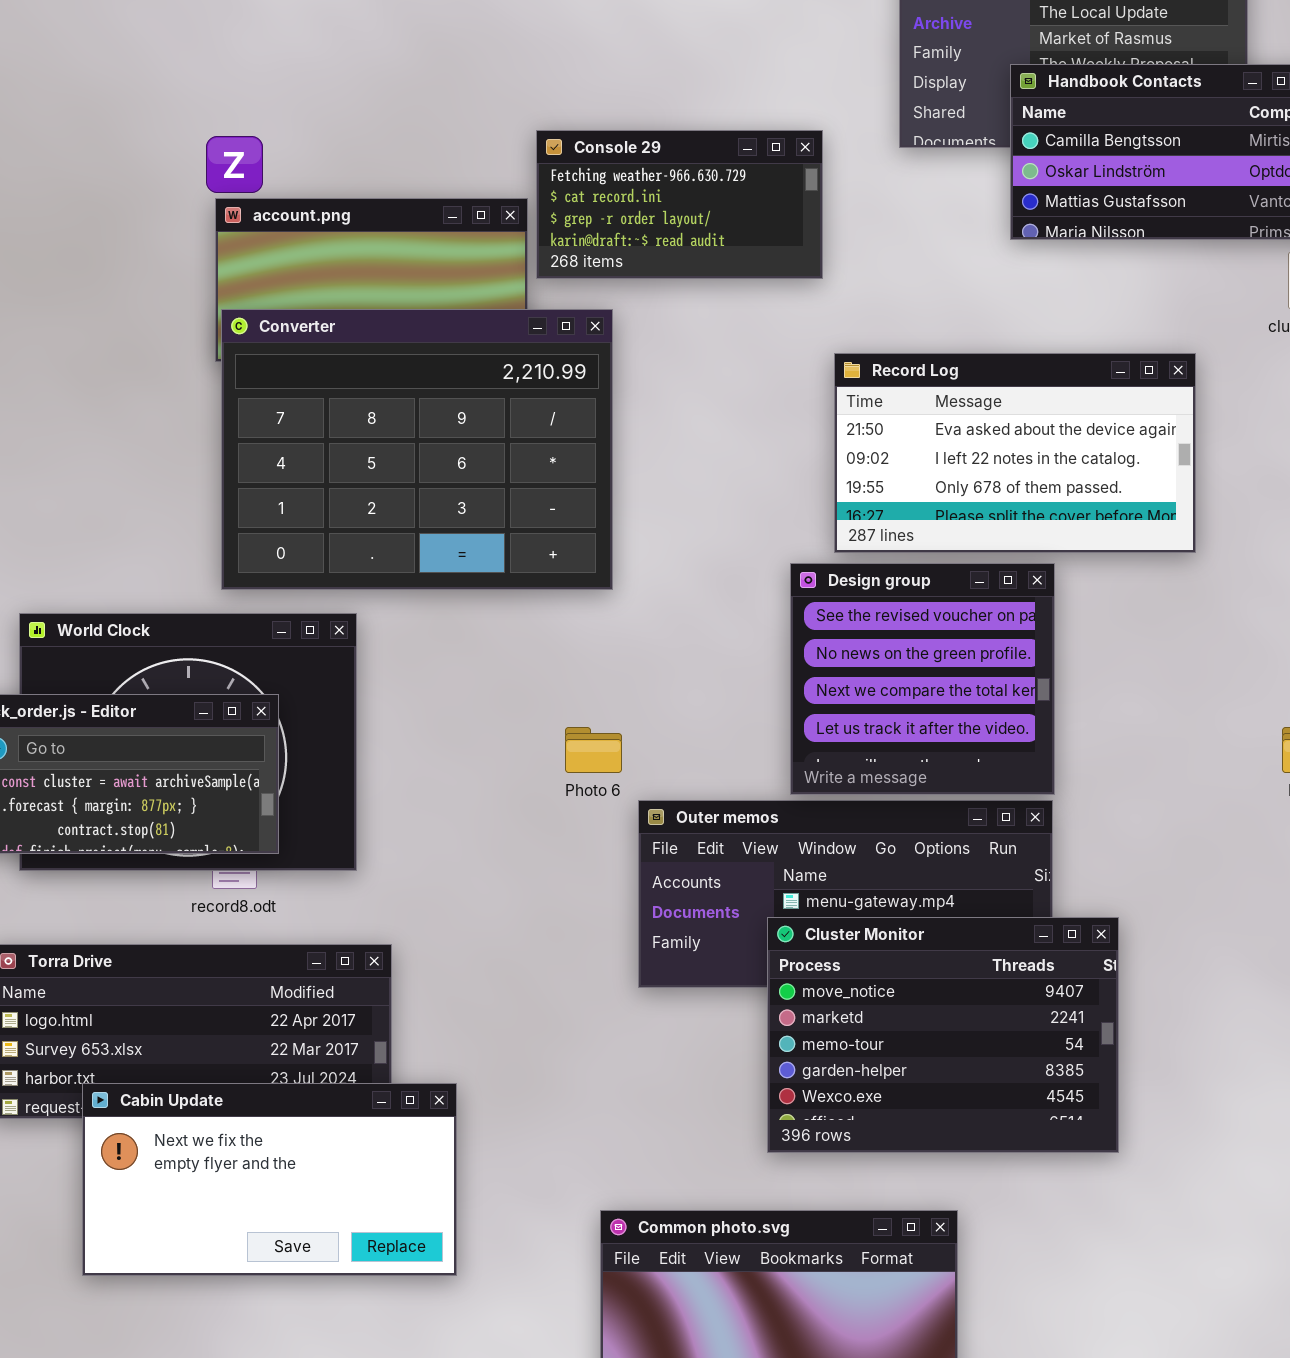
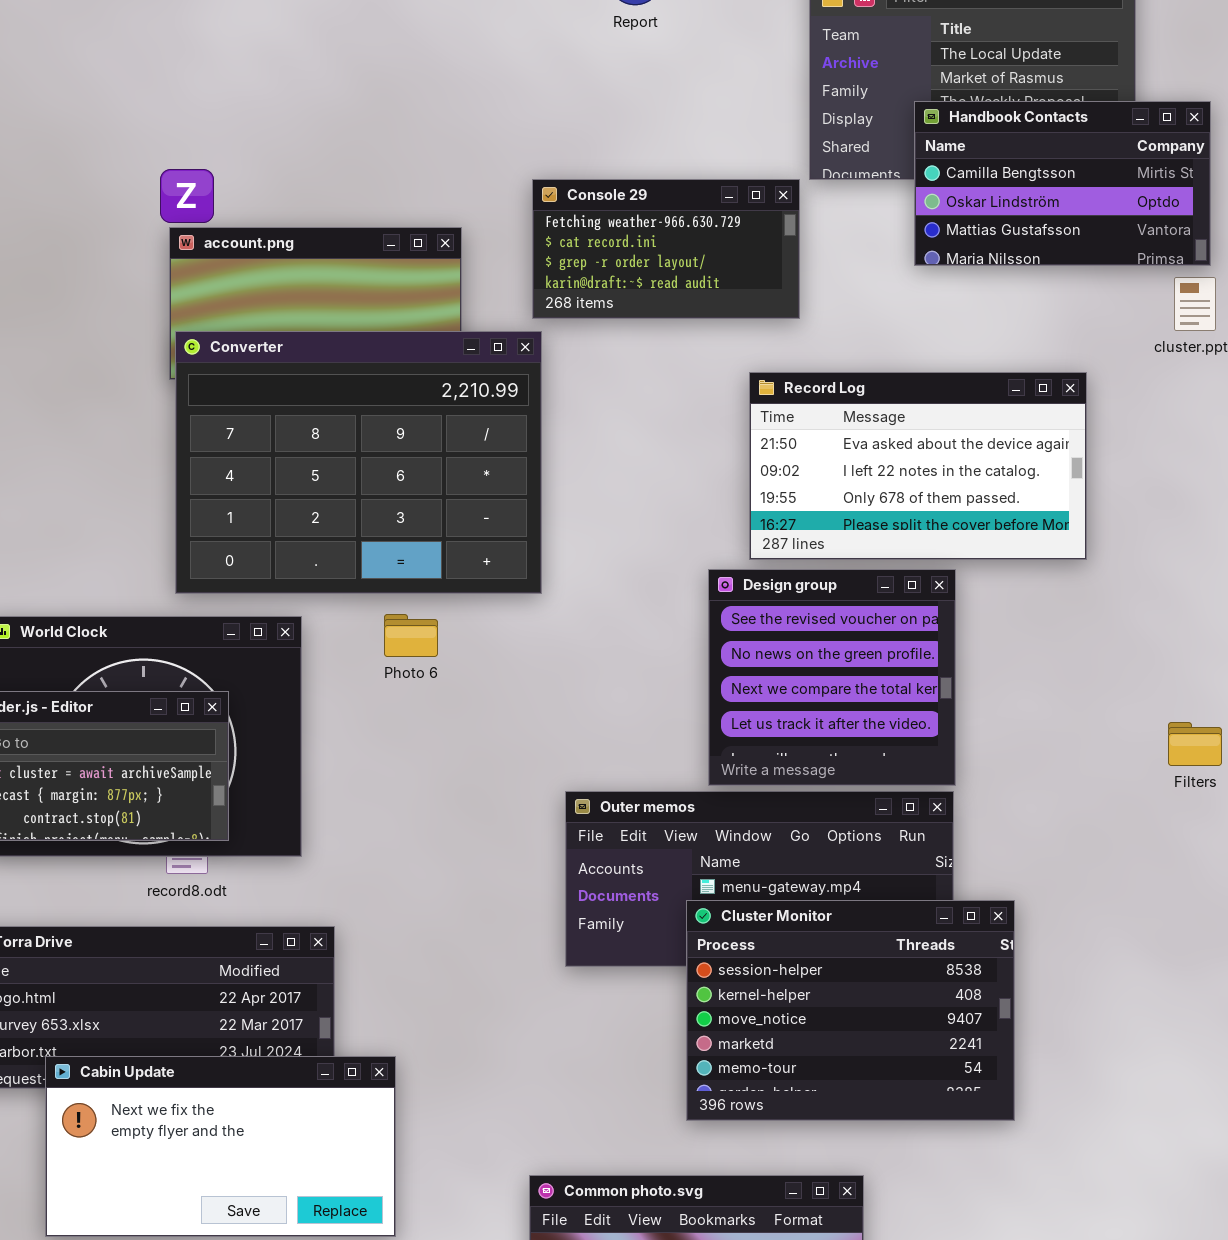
Console 29: [536,130,823,279] -> [532,179,800,319], moved
Photo 6: [565,727,622,773] -> [384,614,438,657], moved
Cluster Monitor: [767,917,1119,1153] -> [686,900,1015,1121], scrolled up 2 rows

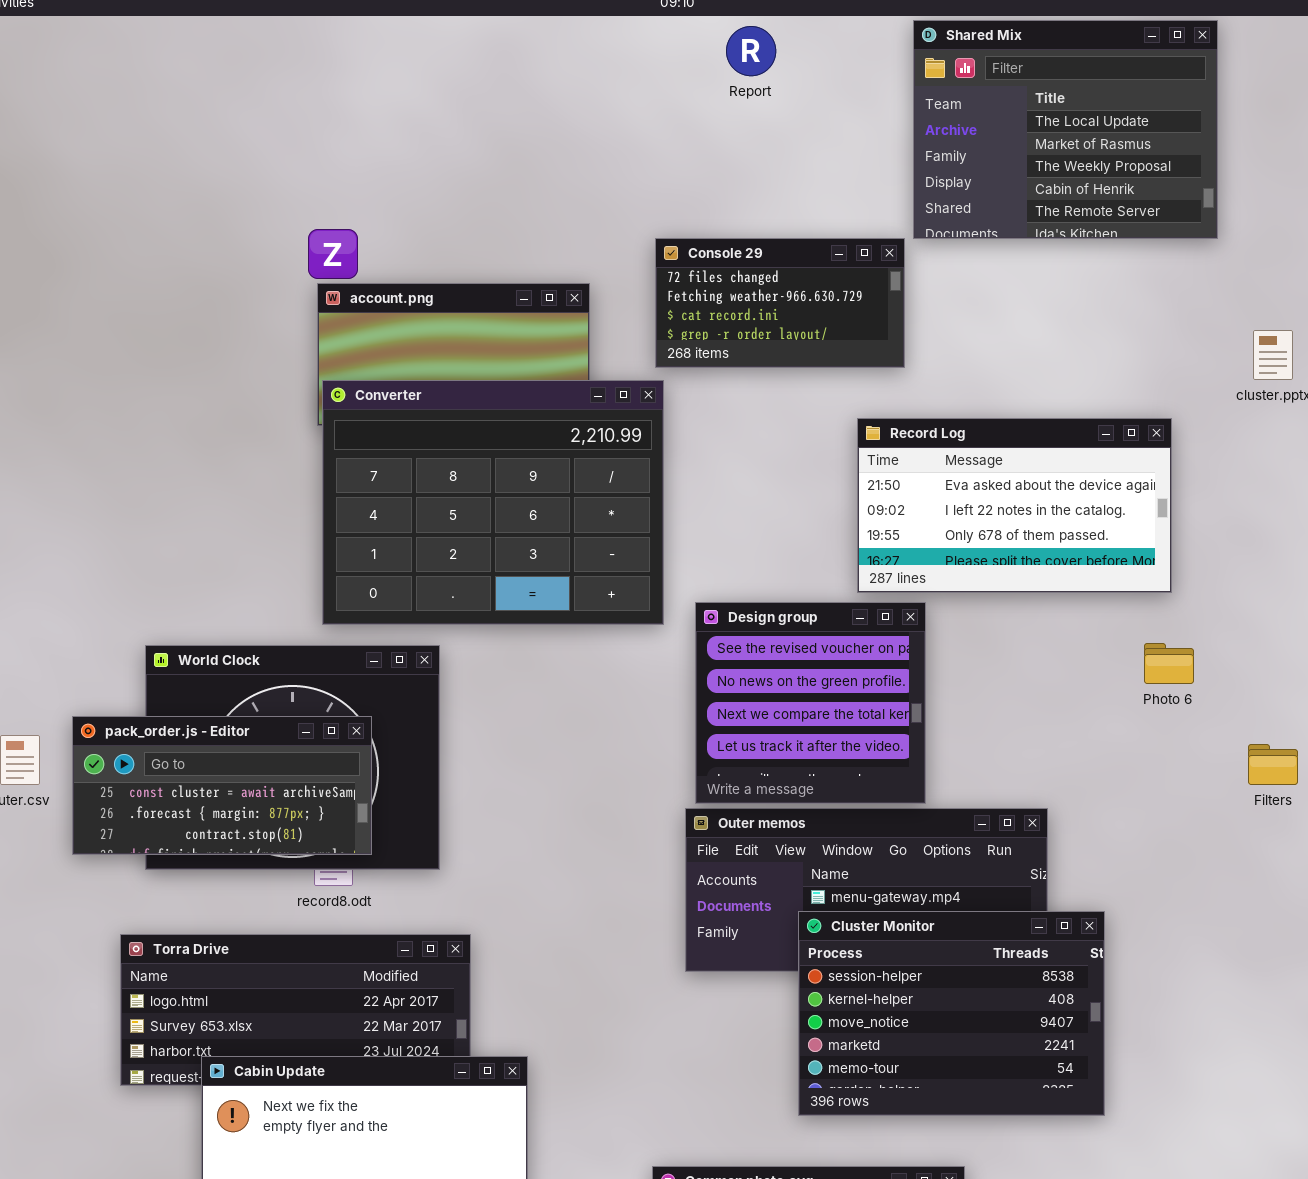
Handbook Contacts: [914,101,1211,266] -> none, closed
Console 29: [532,179,800,319] -> [655,238,905,368], scrolled up 1 row
Design group: [708,569,956,786] -> [695,602,926,804], moved
Photo 6: [384,614,438,657] -> [1144,643,1194,684], moved

